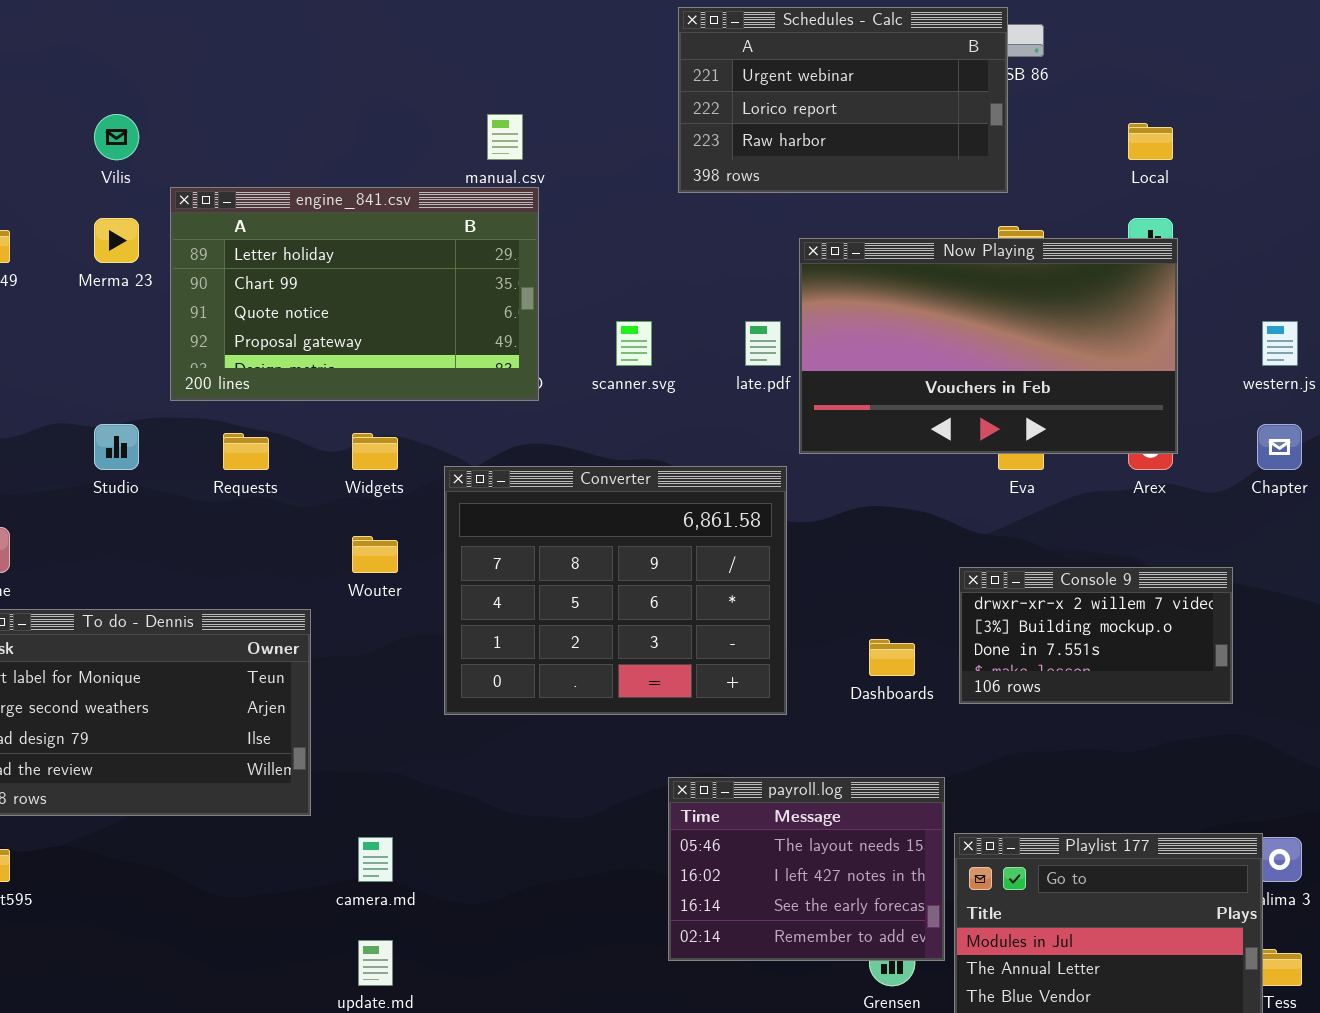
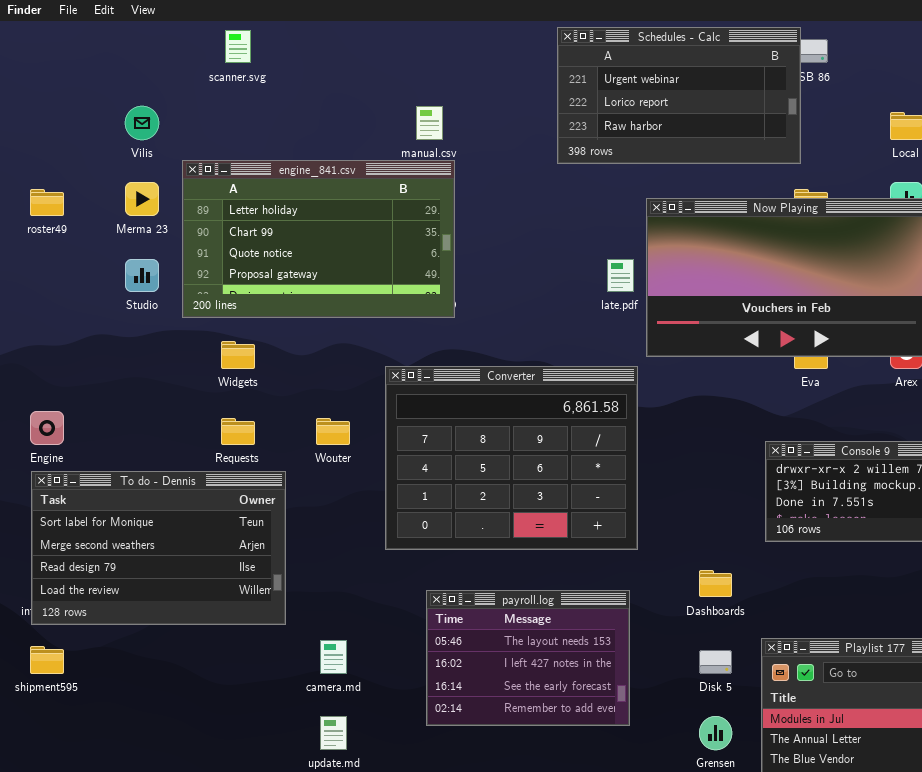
scanner.svg: [616,321,652,366] -> [225,30,251,63], moved
Studio: [94,424,139,470] -> [125,259,159,292], moved
Requests: [223,433,269,470] -> [221,418,255,445], moved
Widgets: [352,433,398,470] -> [221,341,255,369], moved
Dashboards: [869,639,915,676] -> [699,570,732,597], moved
payroll.log: [668,777,945,961] -> [426,590,630,726], moved

